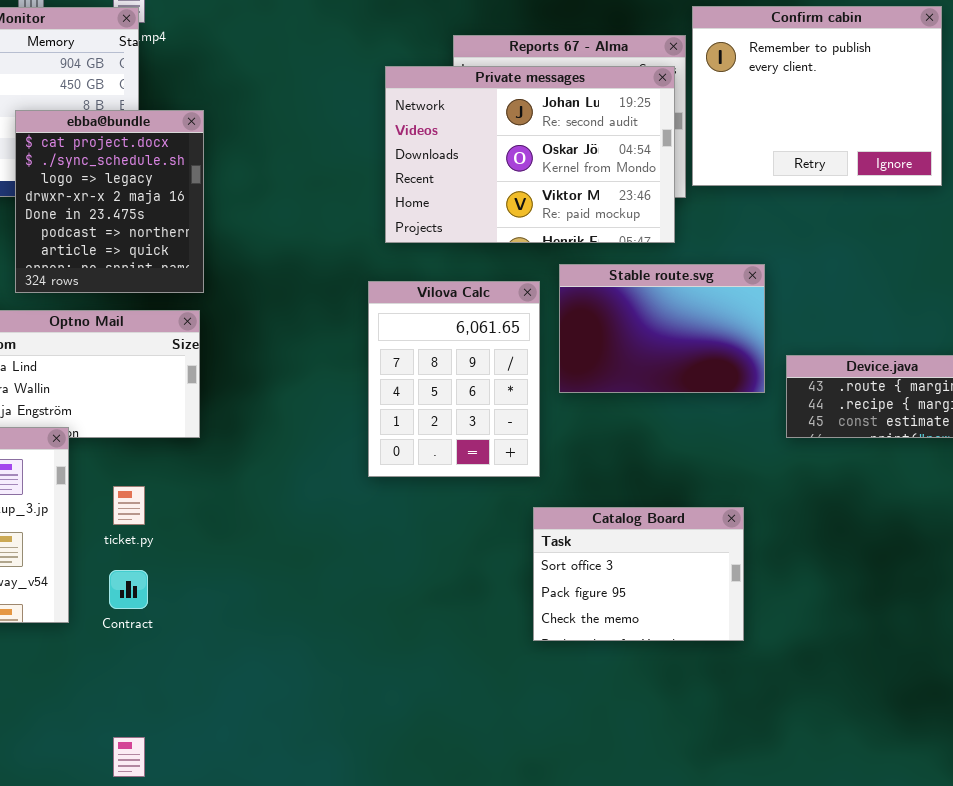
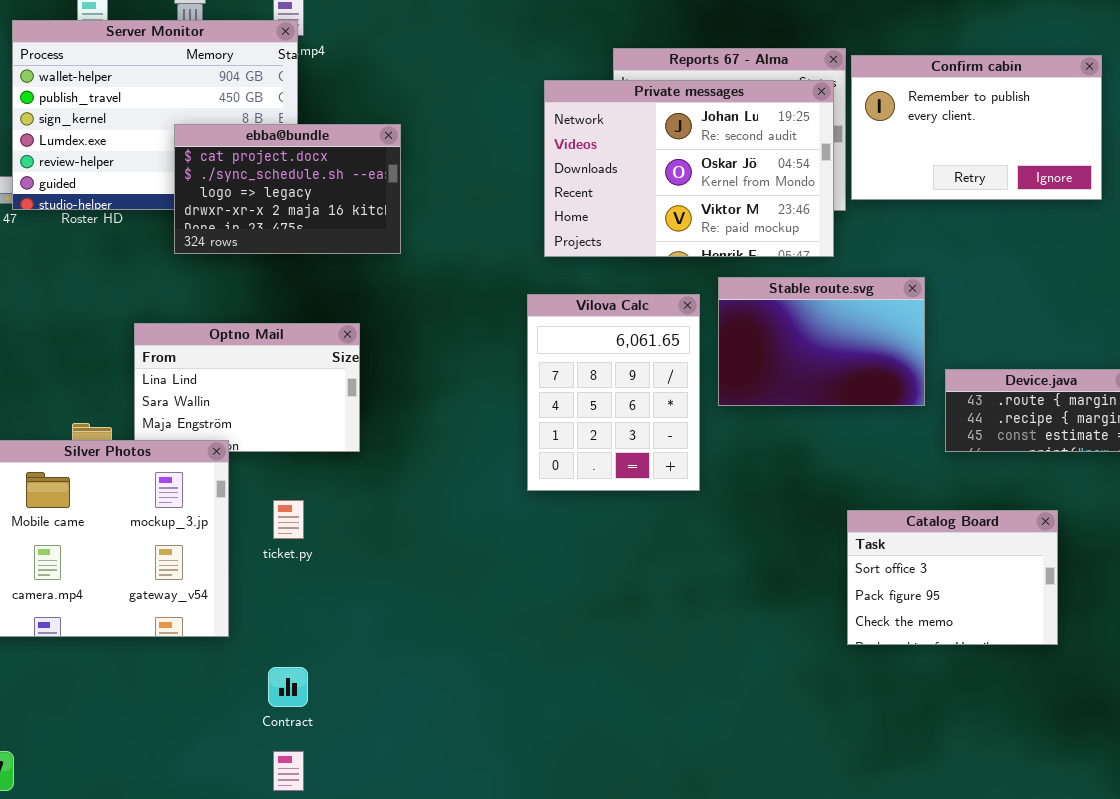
Confirm cabin: [692,6,942,186] -> [851,55,1102,200], resized
ebba@bundle: [15,110,204,293] -> [174,124,401,254], resized
Catalog Board: [533,507,744,641] -> [847,510,1058,645], moved
Contract: [109,570,148,609] -> [268,667,308,707], moved

